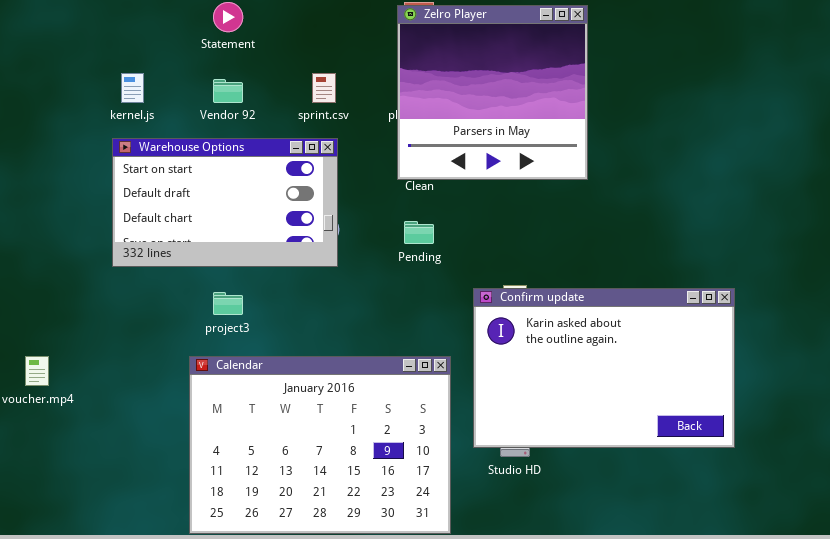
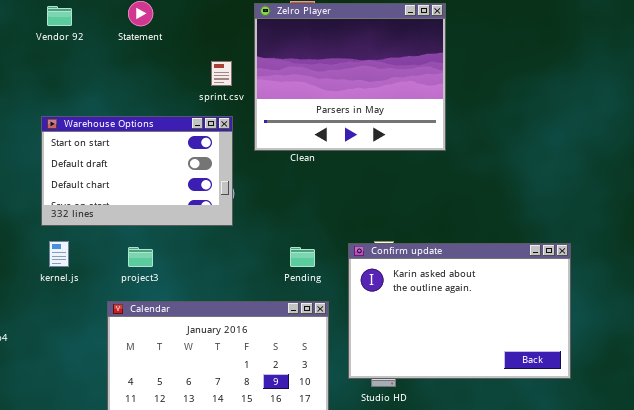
Zelro Player: [397,5,588,180] -> [254,3,446,151], resized
kernel.js: [121,73,144,103] -> [49,241,69,267], moved
Vendor 92: [213,79,243,103] -> [47,6,72,26], moved
Pending: [404,221,434,244] -> [290,247,315,267], moved

